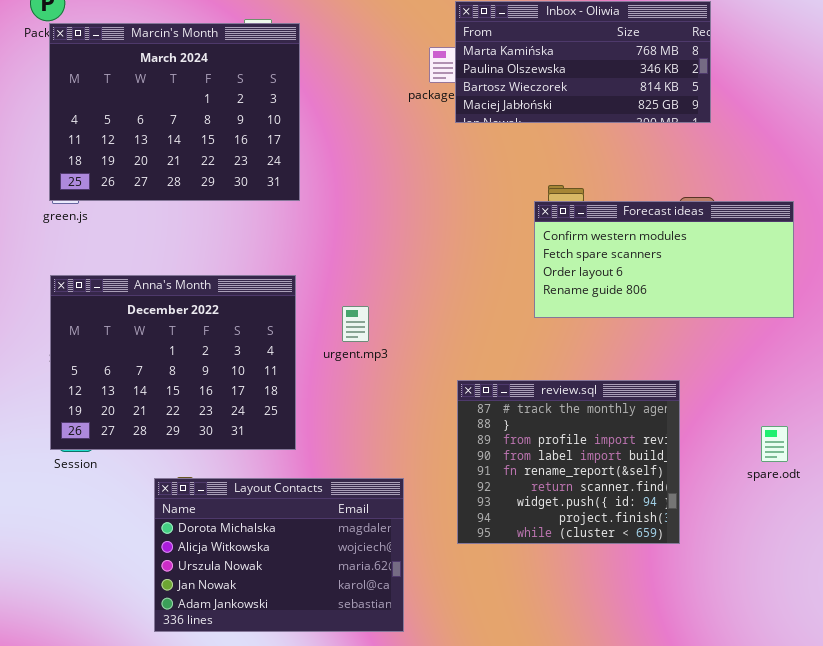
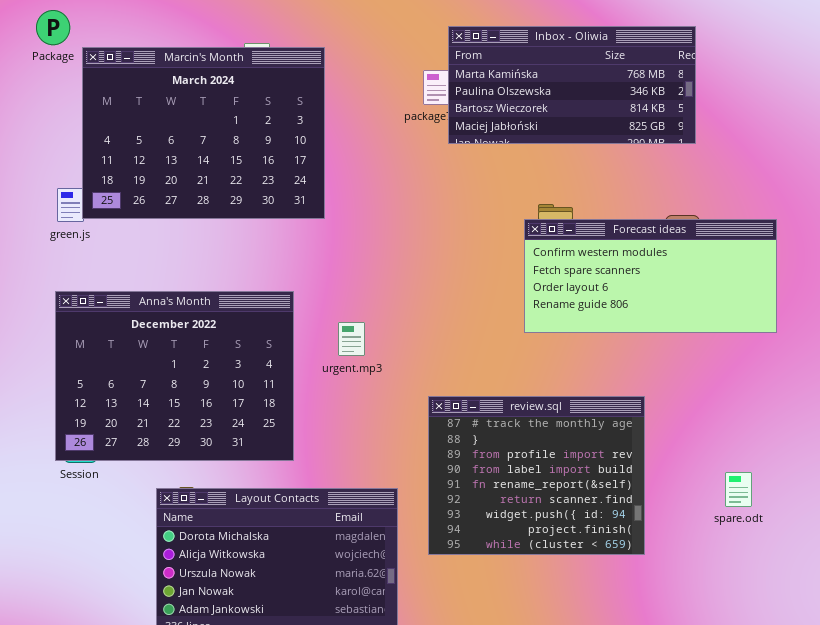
Marcin's Month: [49,23,300,201] -> [82,47,325,219], moved
review.sql: [457,380,680,544] -> [428,396,645,555], moved
spare.odt: [761,426,788,462] -> [725,472,752,507], moved

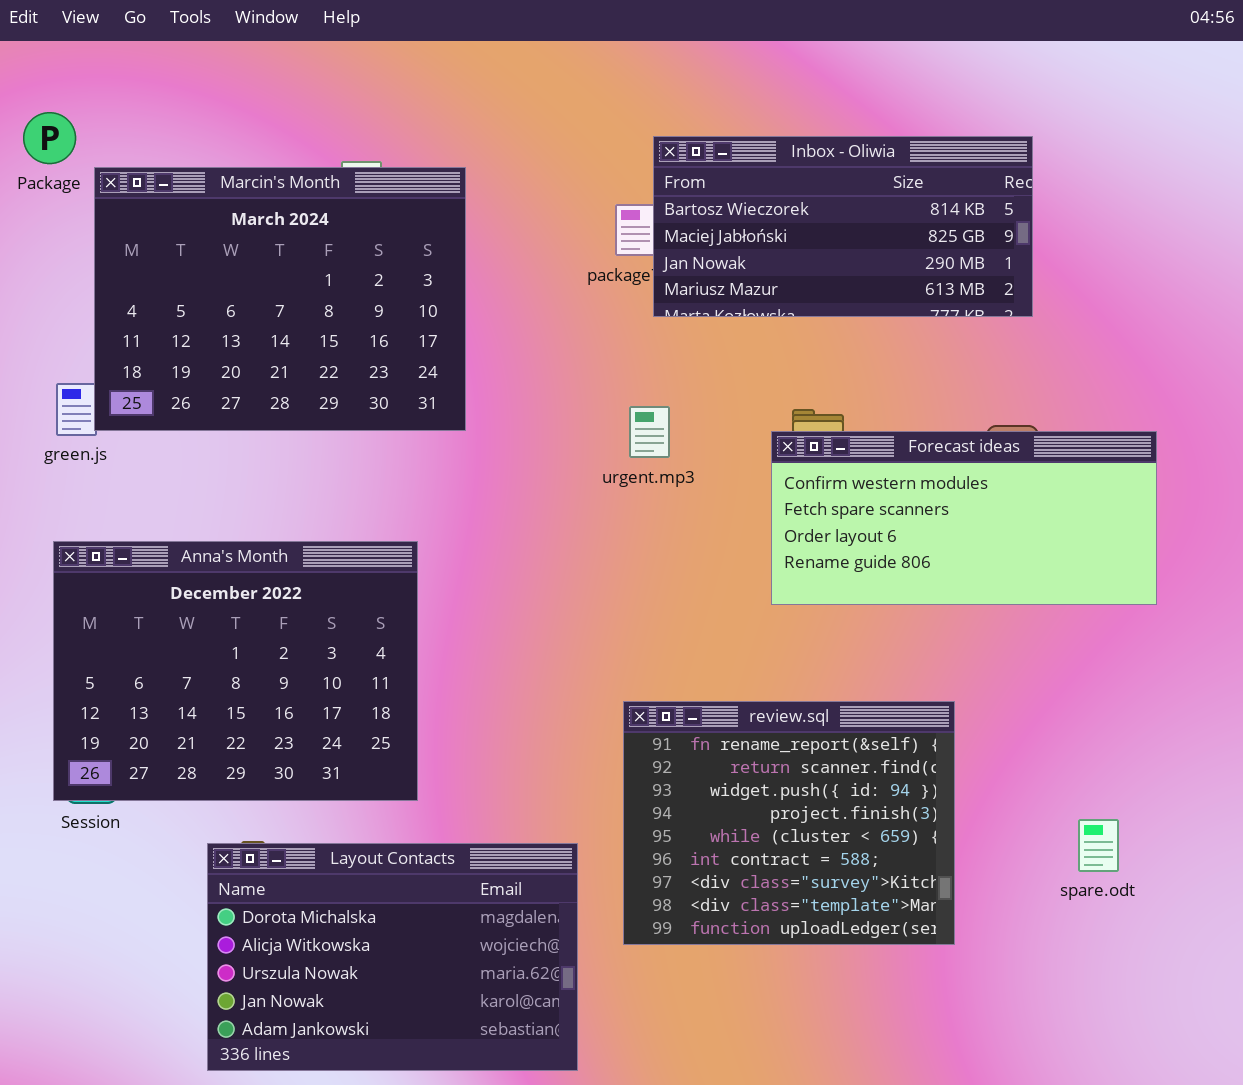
Inbox - Oliwia: [448,26,696,144] -> [653,136,1033,317], scrolled down 2 rows
urgent.mp3: [338,322,365,356] -> [629,406,670,458], moved
review.sql: [428,396,645,555] -> [623,701,955,945], scrolled down 4 rows

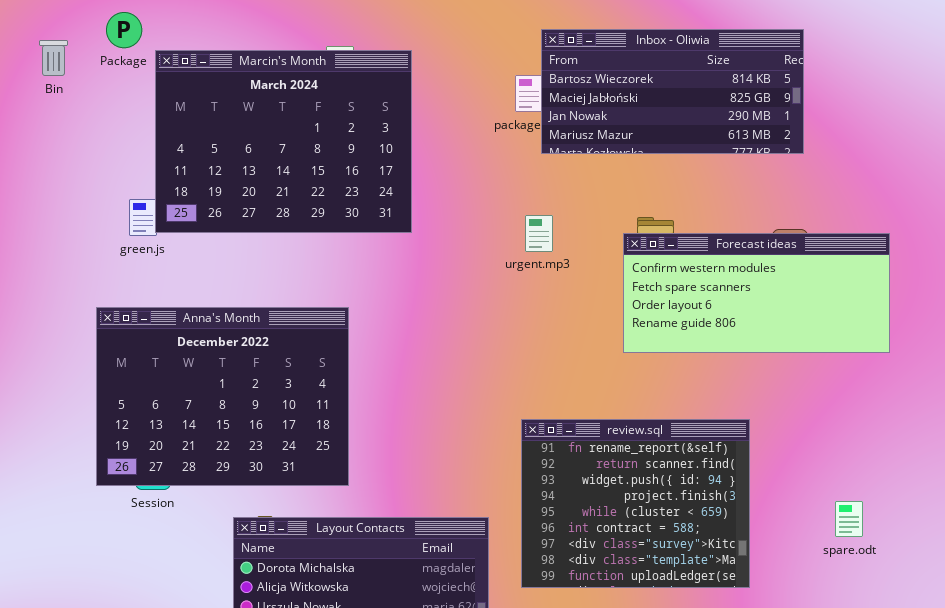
Anna's Month: [53,541,418,801] -> [96,307,349,486], moved

